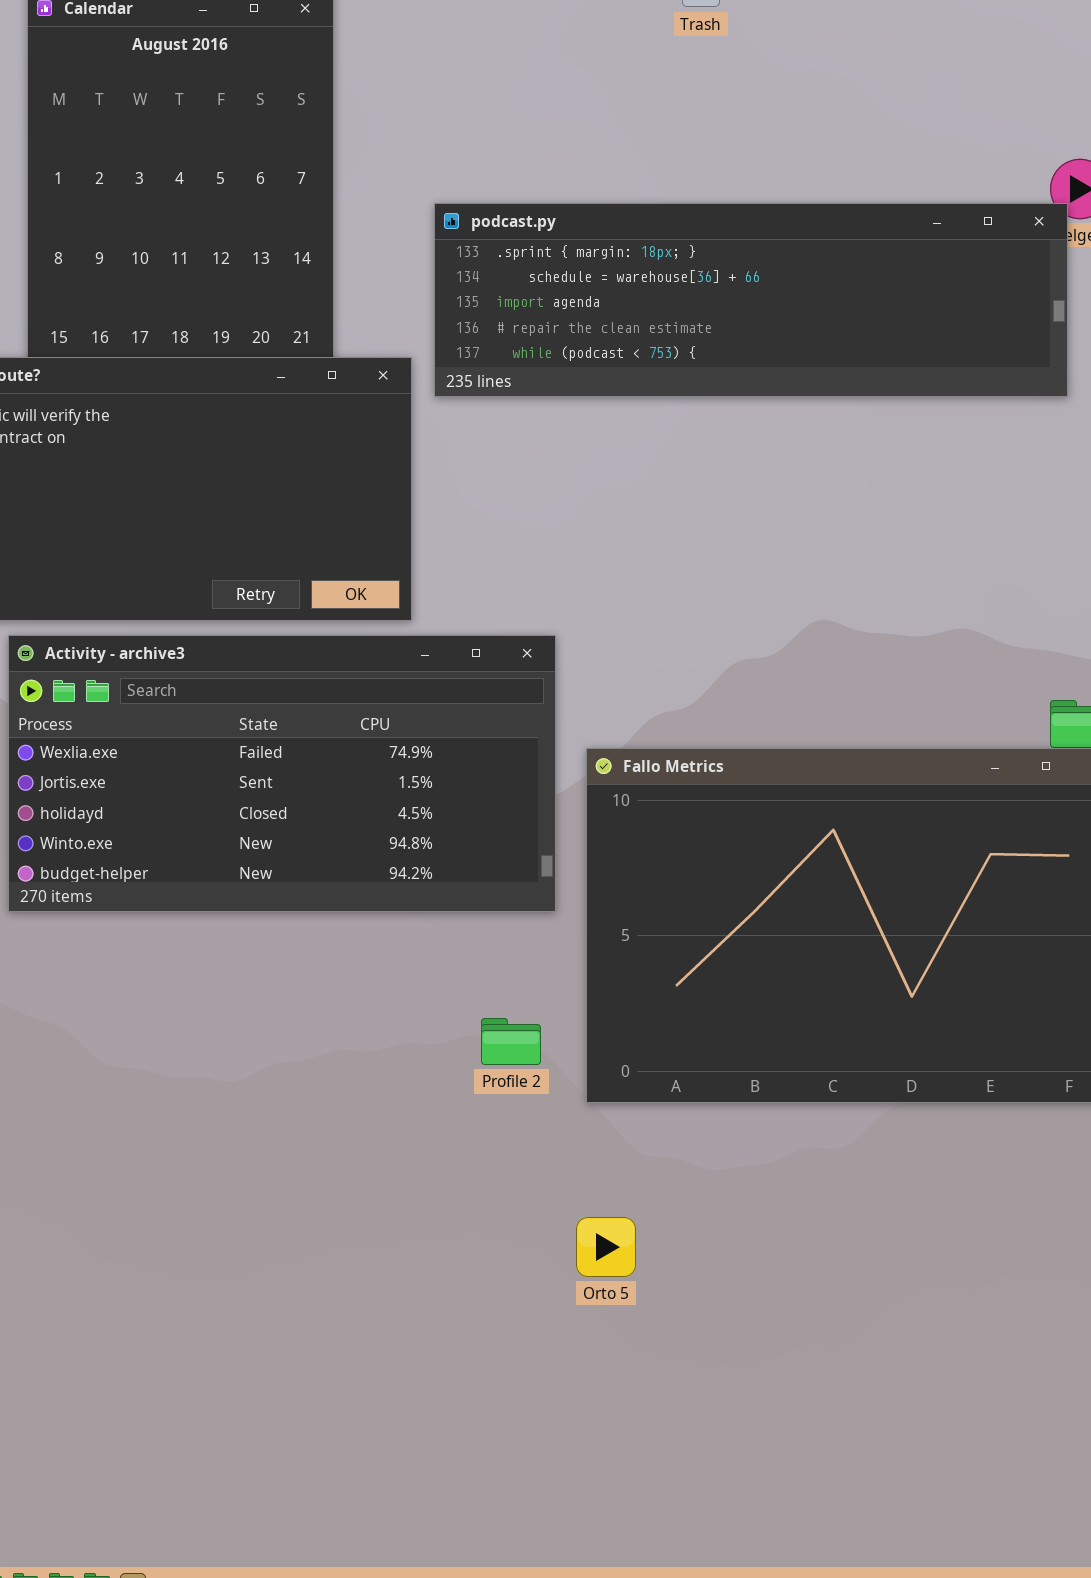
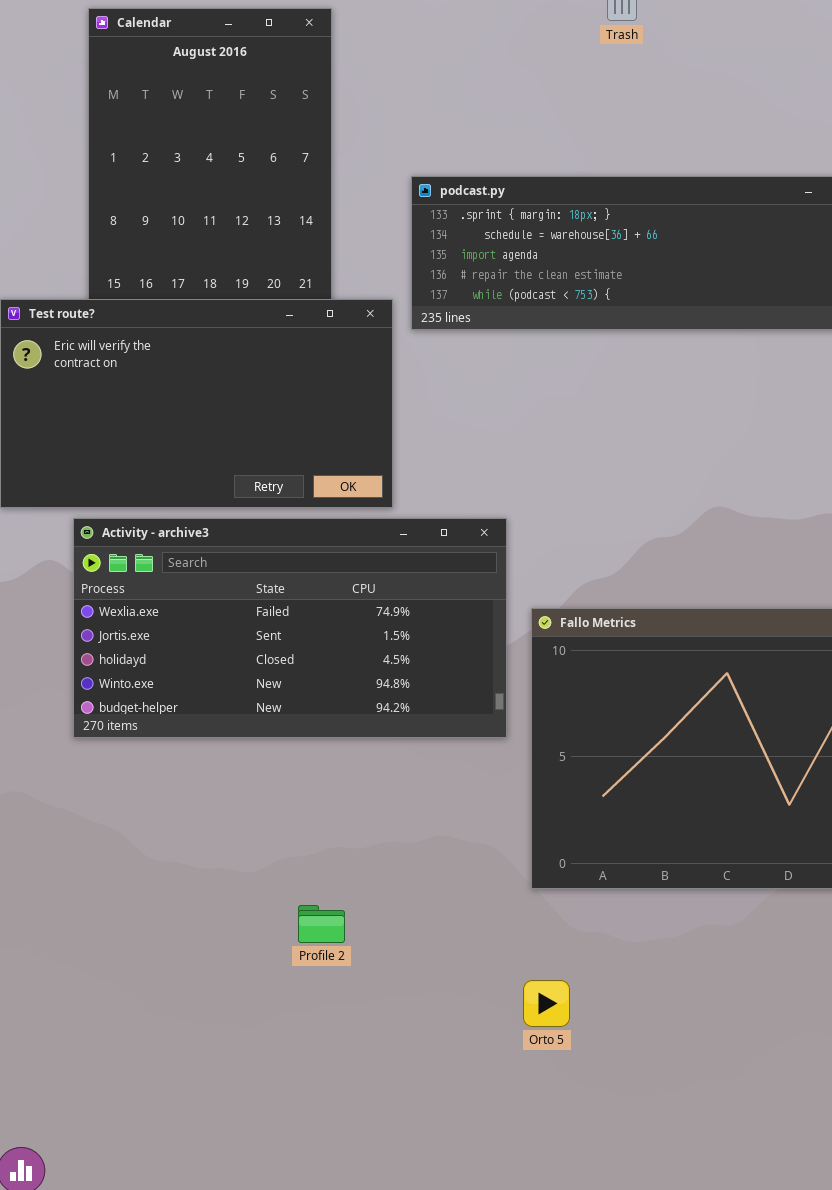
Profile 2: [481,1018,541,1065] -> [298,905,345,943], moved

